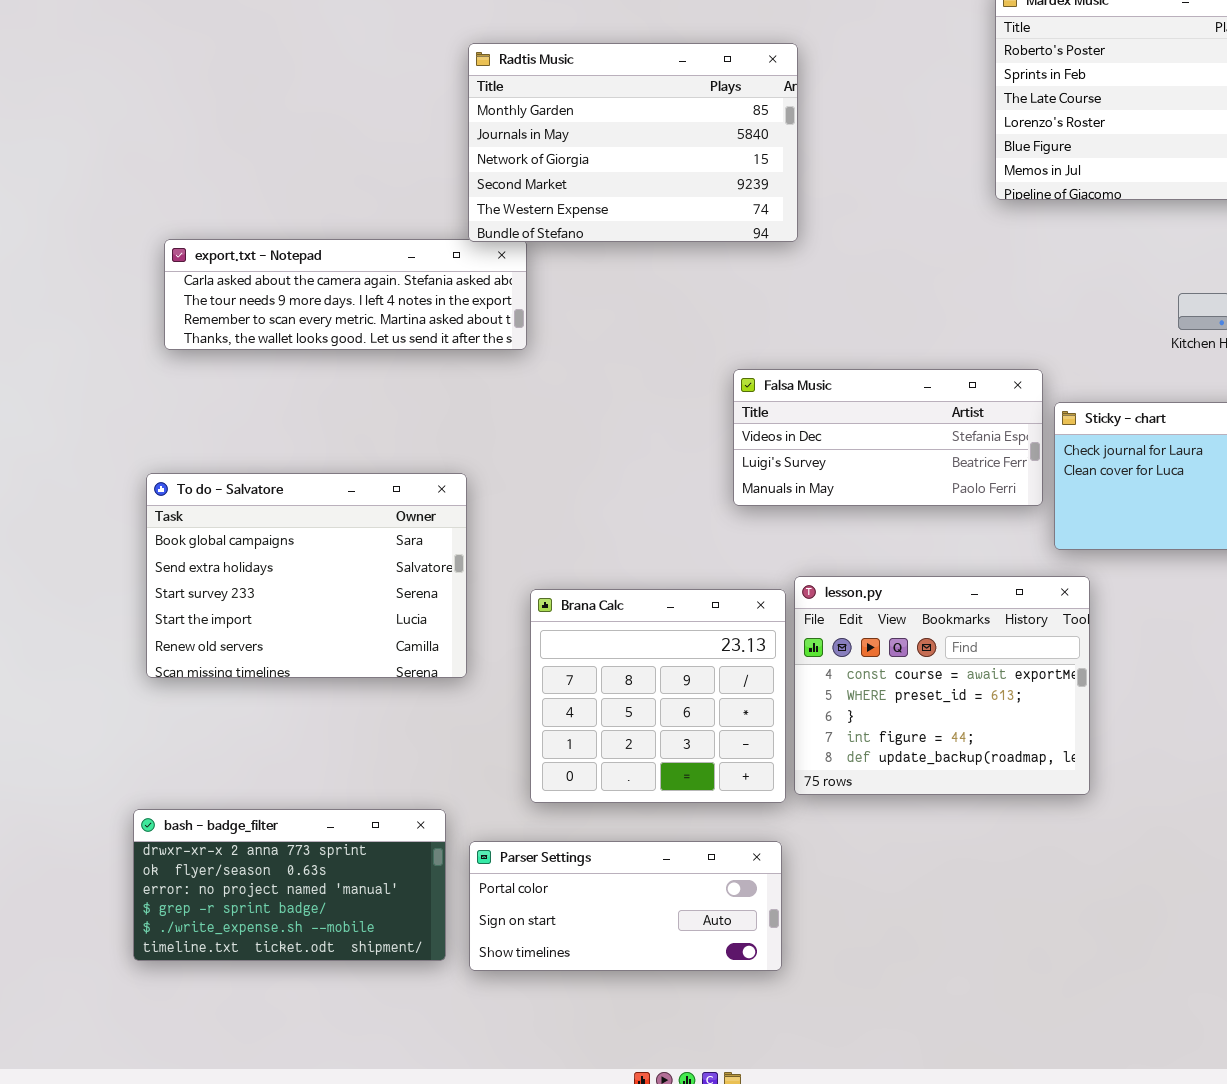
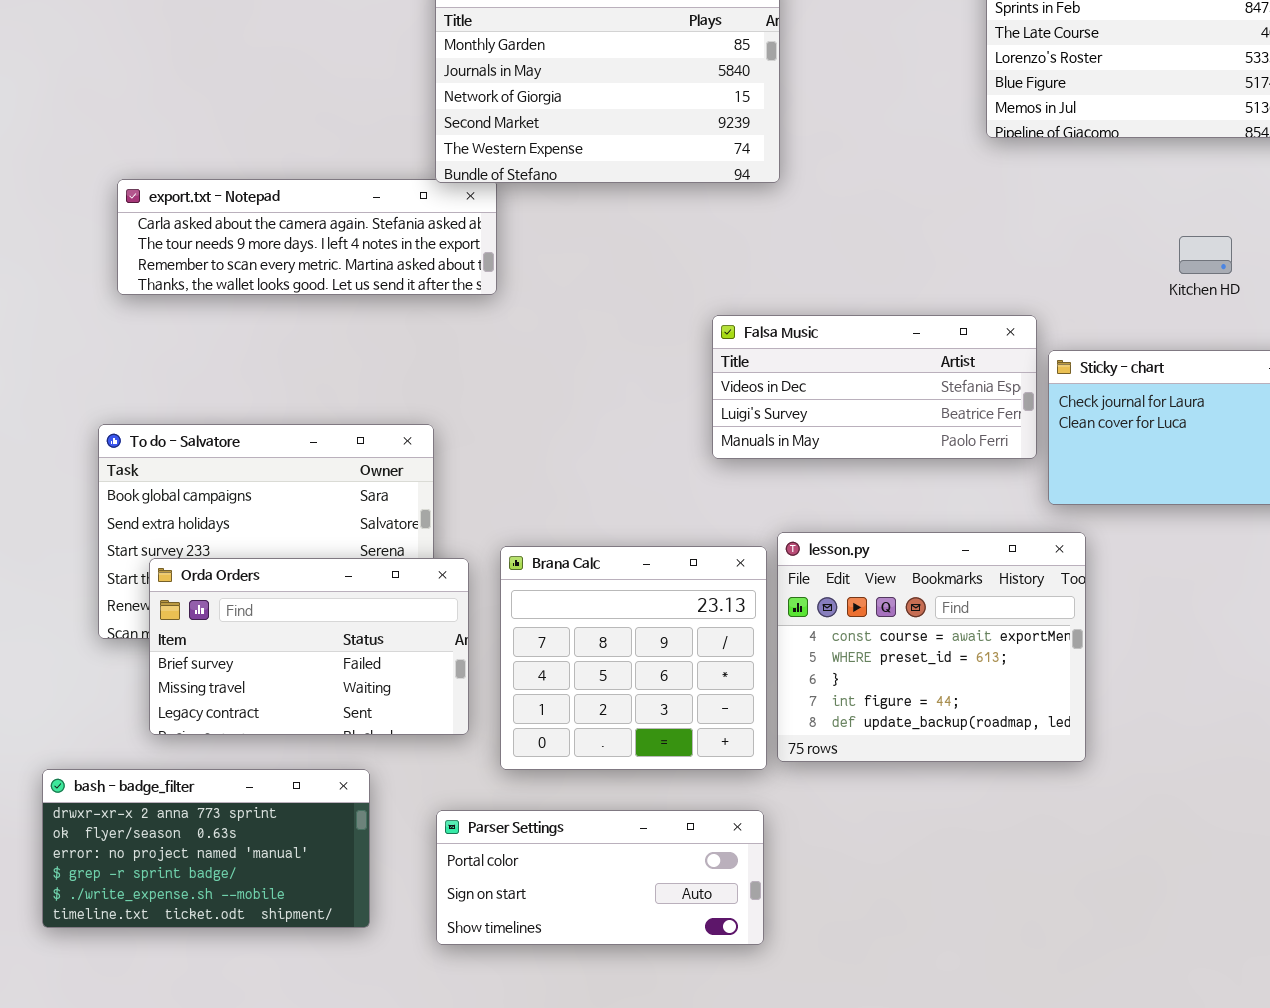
Orda Orders: none -> [149,558,469,735], opened
bash - badge_filter: [133,809,446,961] -> [42,769,370,928], moved

